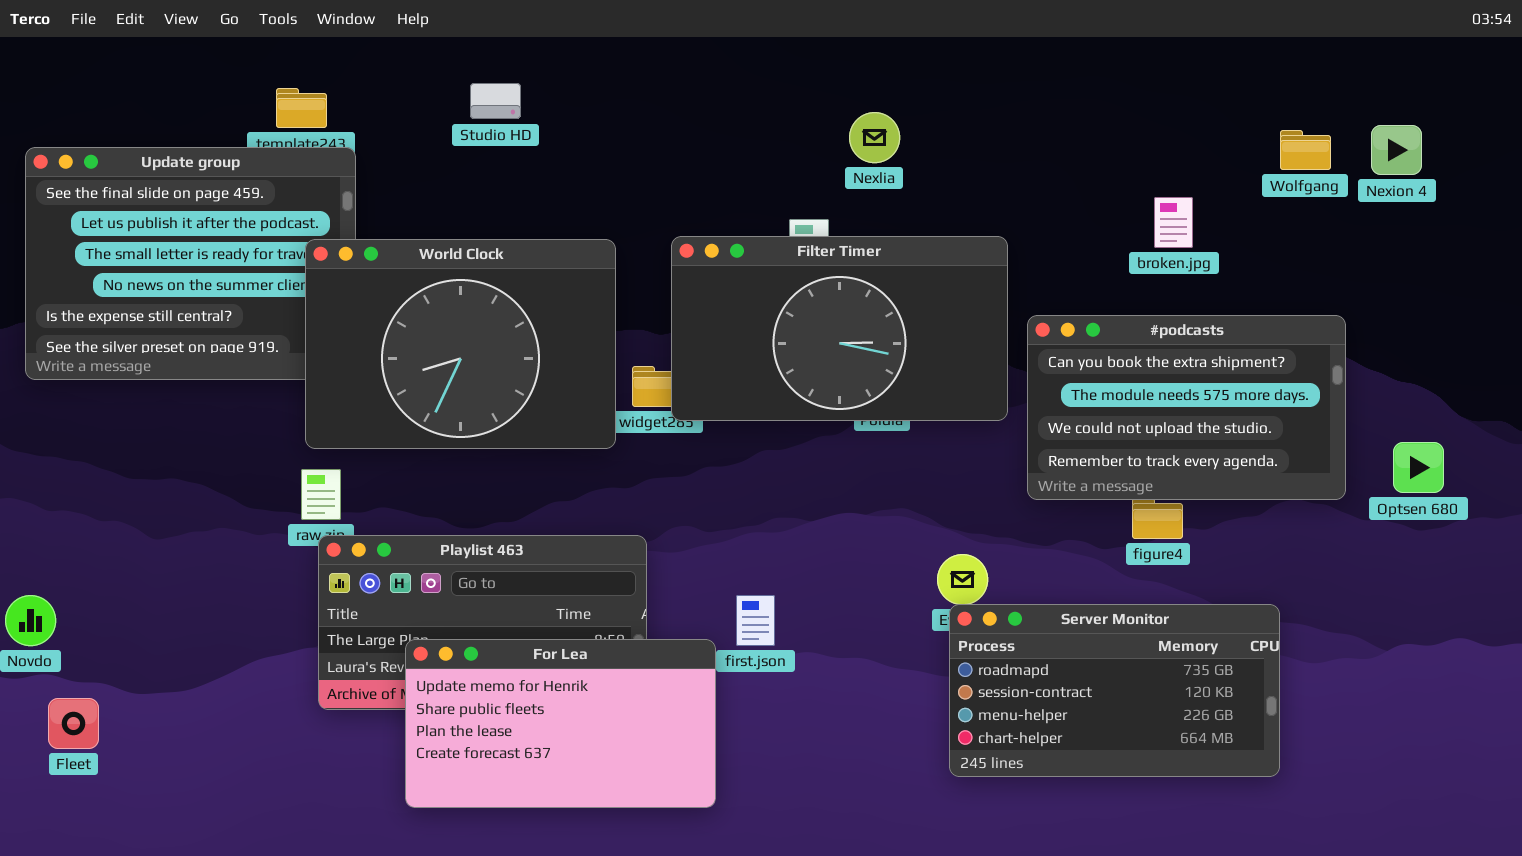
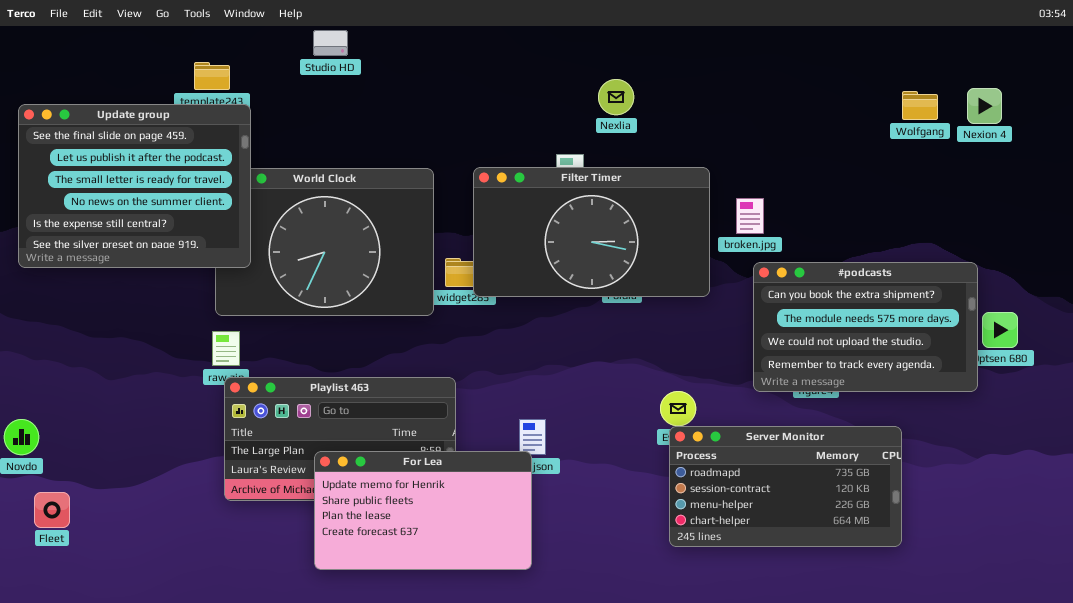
Studio HD: [470,83,521,119] -> [313,30,348,56], moved
Update group: [25,147,356,380] -> [18,104,251,268], raised
broken.jpg: [1154,197,1193,248] -> [736,198,764,234], moved
#podcasts: [1027,315,1346,500] -> [753,262,978,392], moved
For Lea: [405,639,716,808] -> [314,451,532,570], moved

